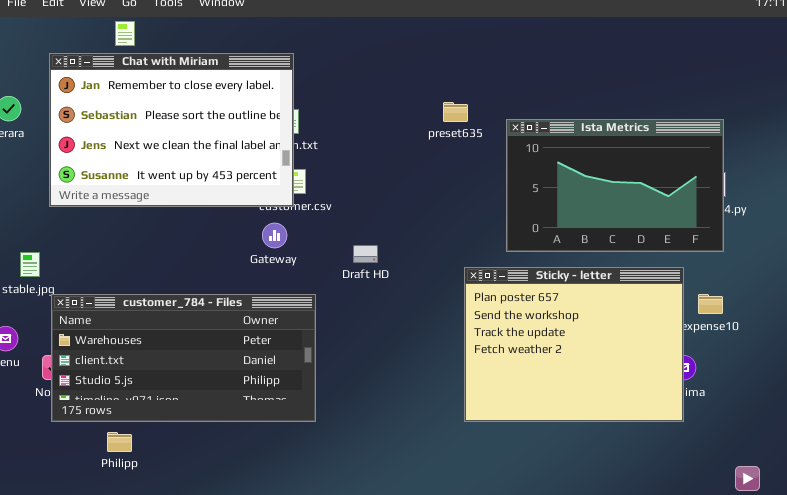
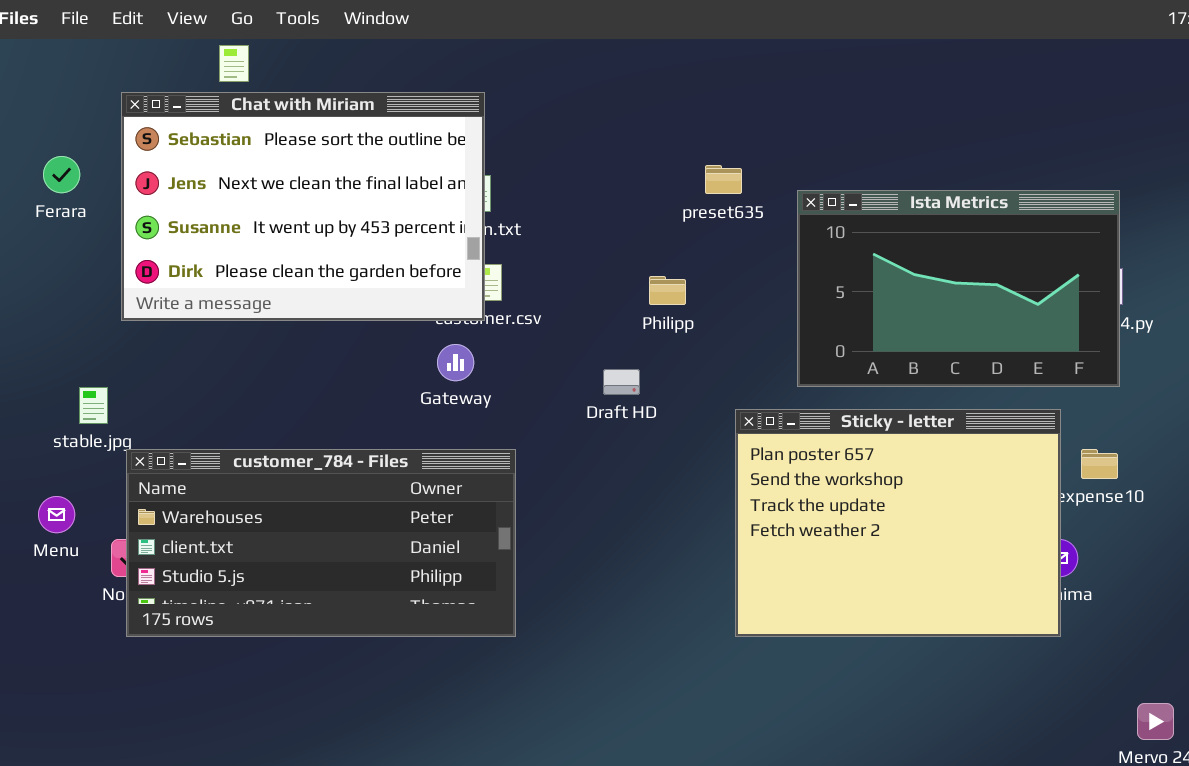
Chat with Miriam: [49,53,294,207] -> [121,92,485,321], scrolled down 1 row
Draft HD: [353,245,378,263] -> [603,369,640,395], moved
Philipp: [107,432,132,452] -> [649,276,686,305], moved

